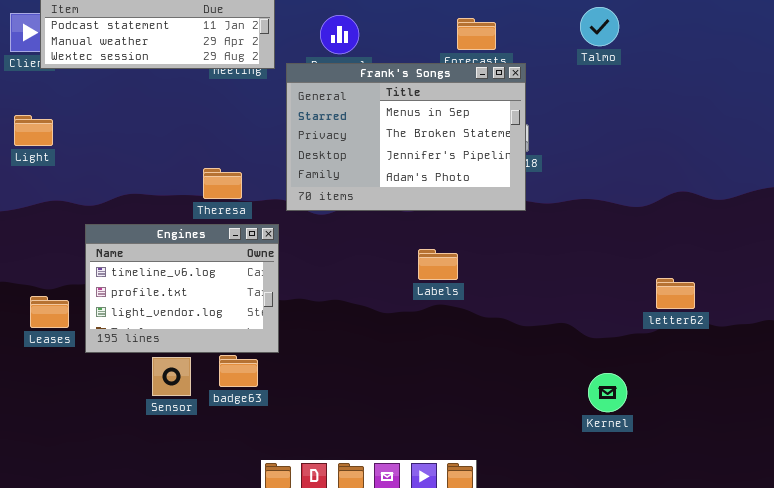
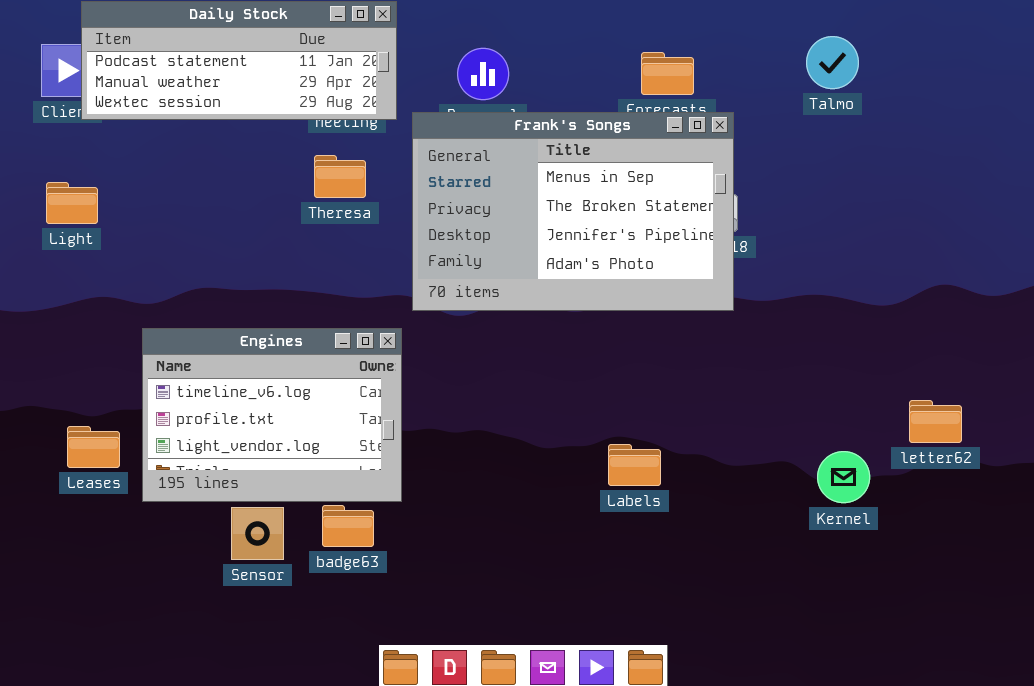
Theresa: [203,168,242,199] -> [314,155,366,198], moved
Labels: [418,249,458,280] -> [608,444,661,486], moved
Kernel: [588,373,627,412] -> [817,451,870,503], moved

